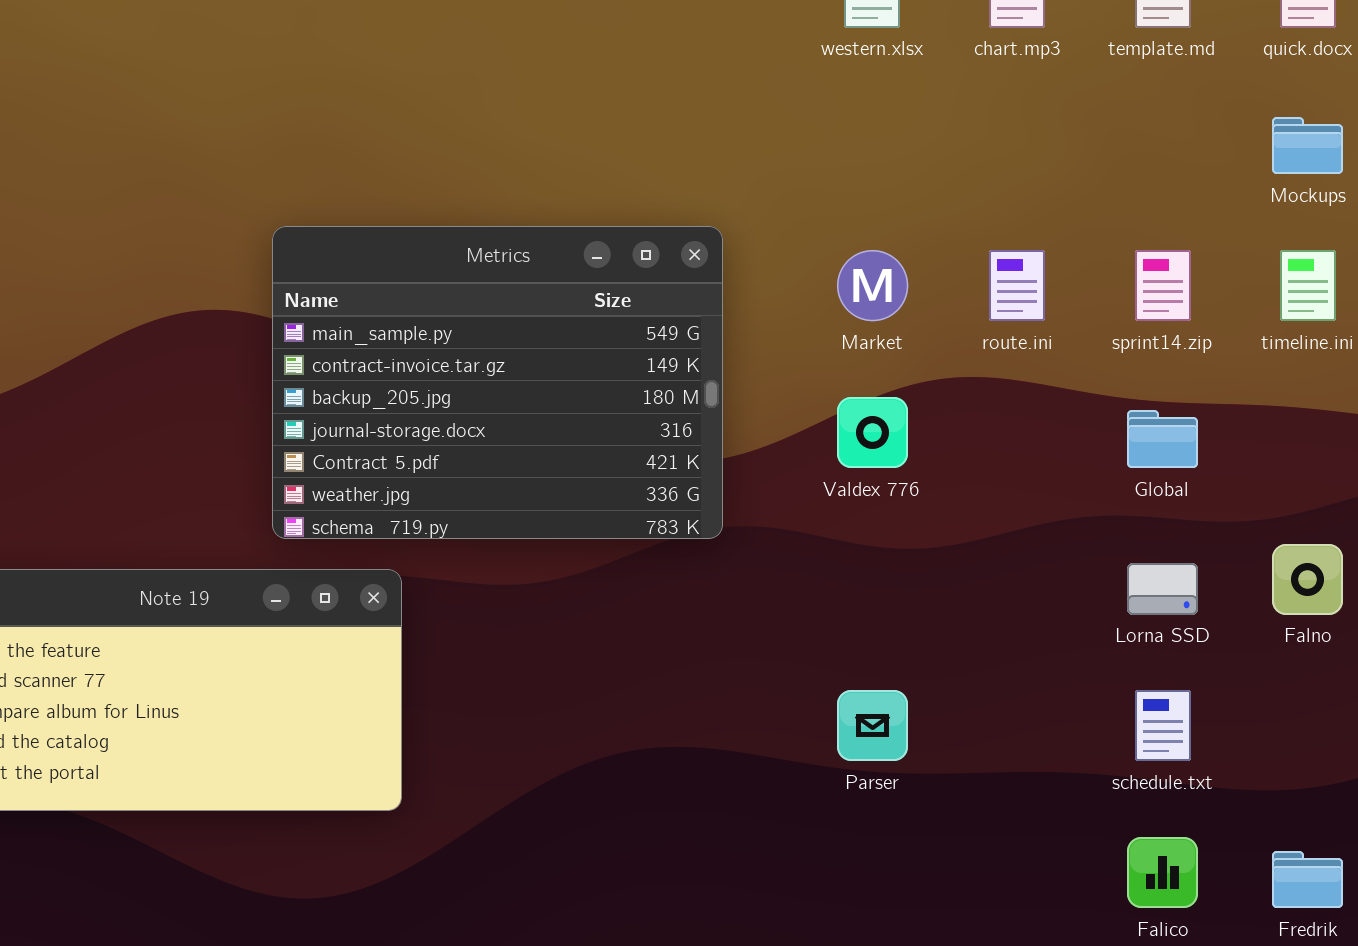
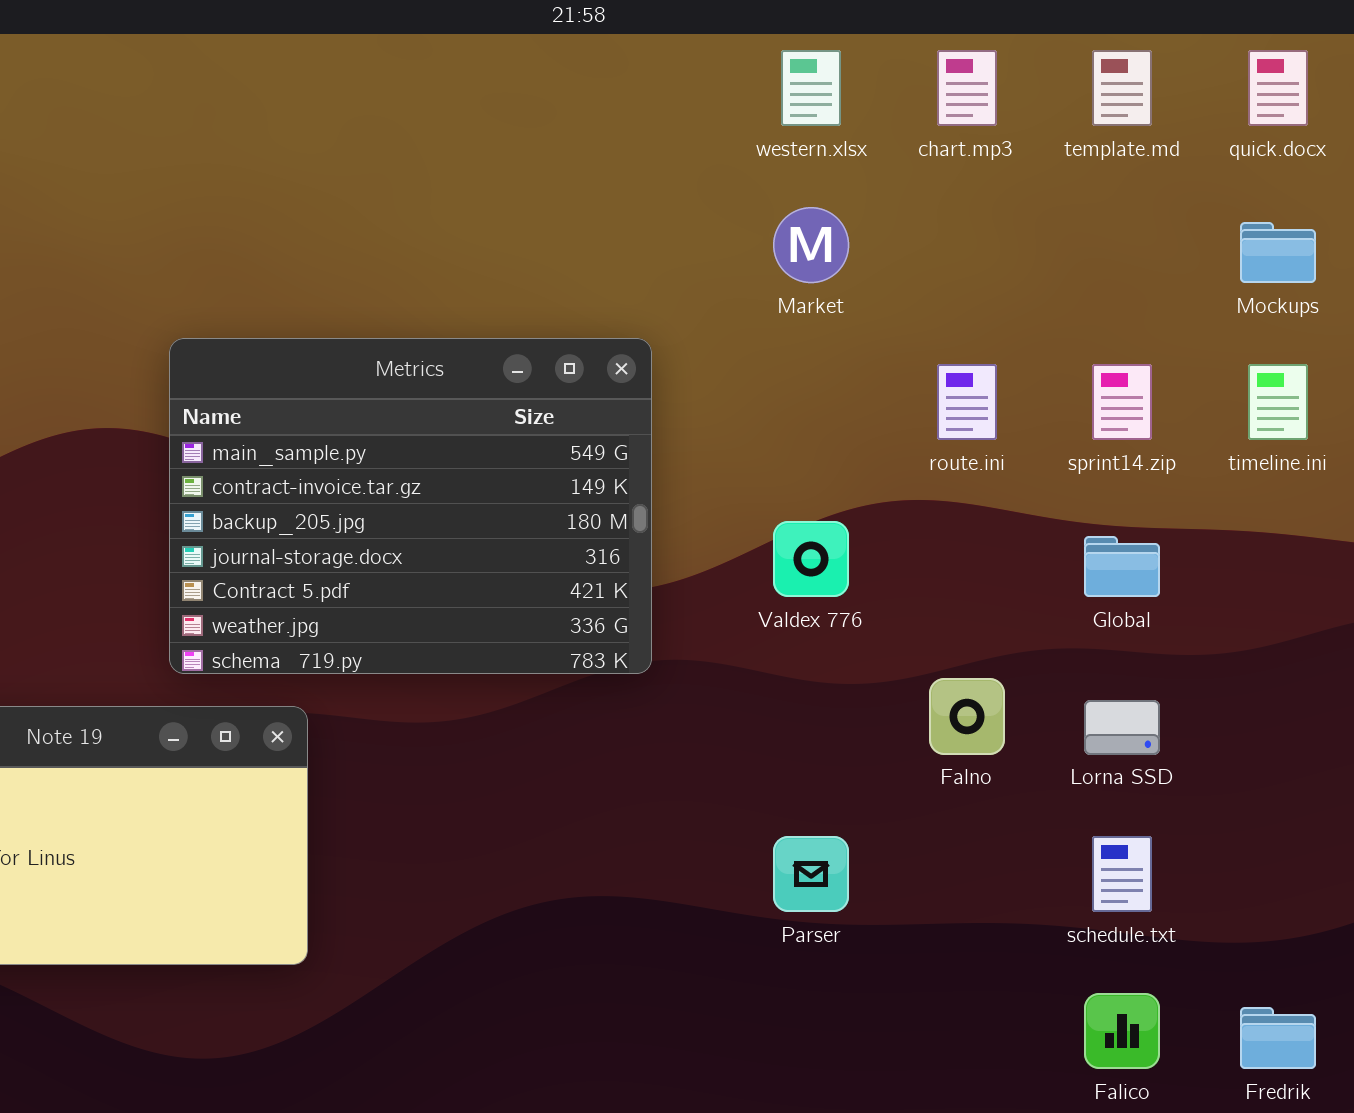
Market: [837,250,908,321] -> [773,207,849,283], moved
Falno: [1272,544,1343,615] -> [929,678,1005,755], moved

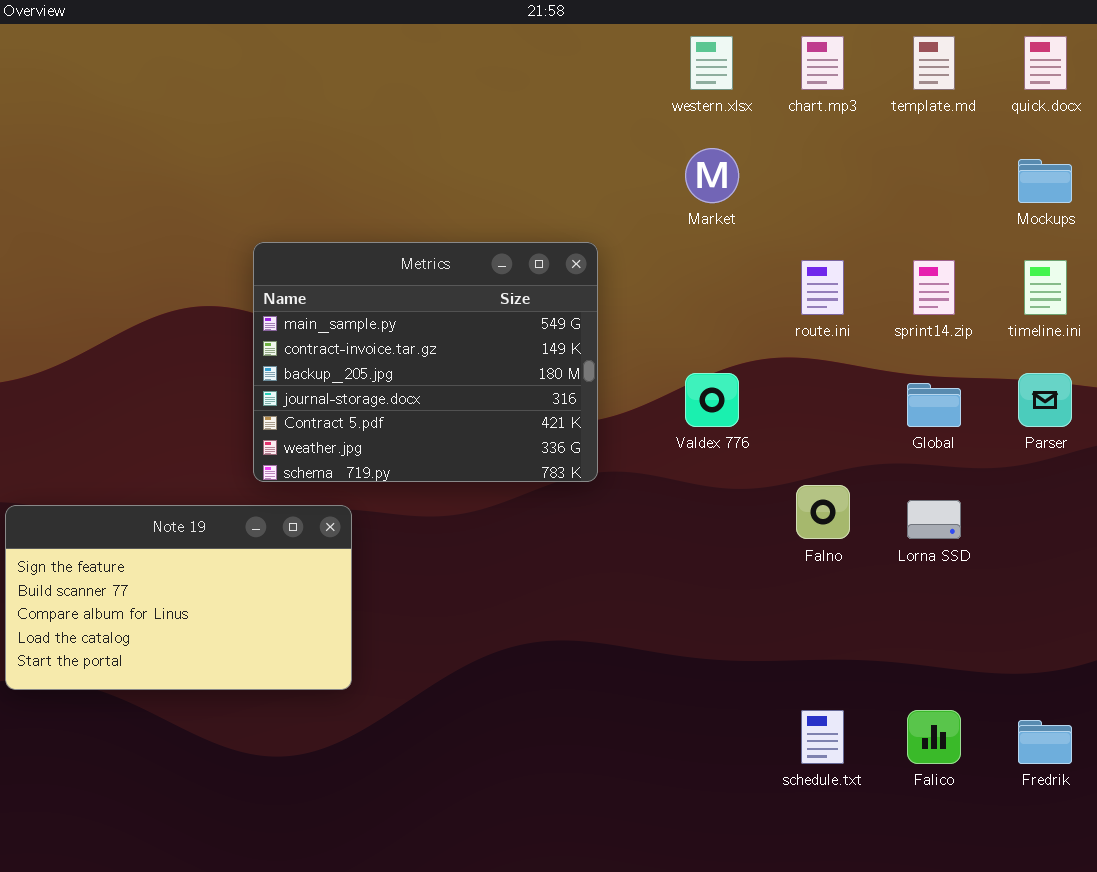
Parser: [773,836,849,912] -> [1018,373,1072,427], moved
schedule.txt: [1092,836,1152,912] -> [801,710,844,764], moved

